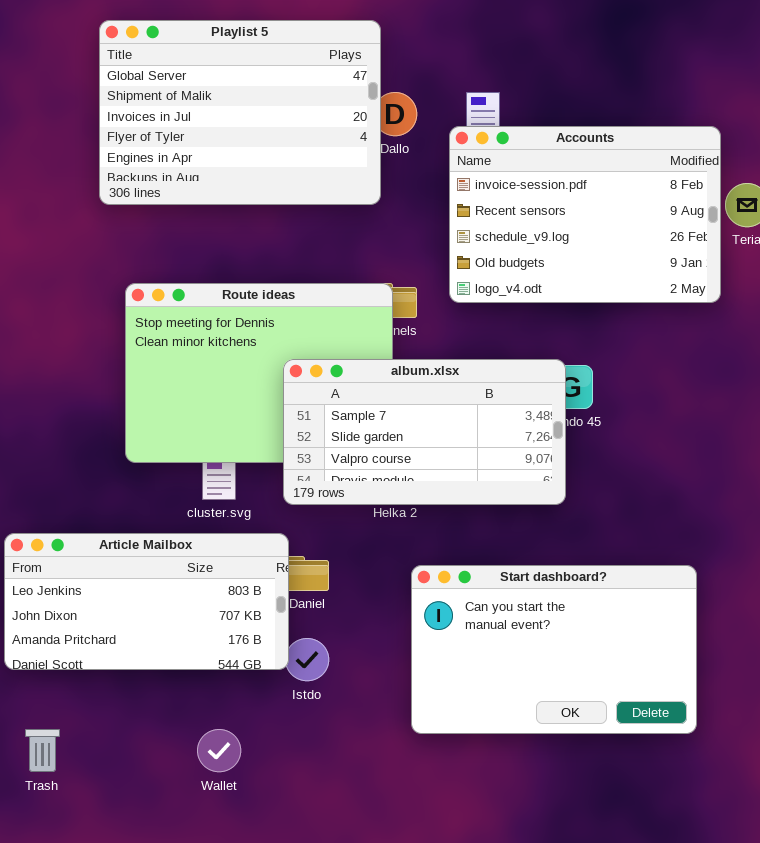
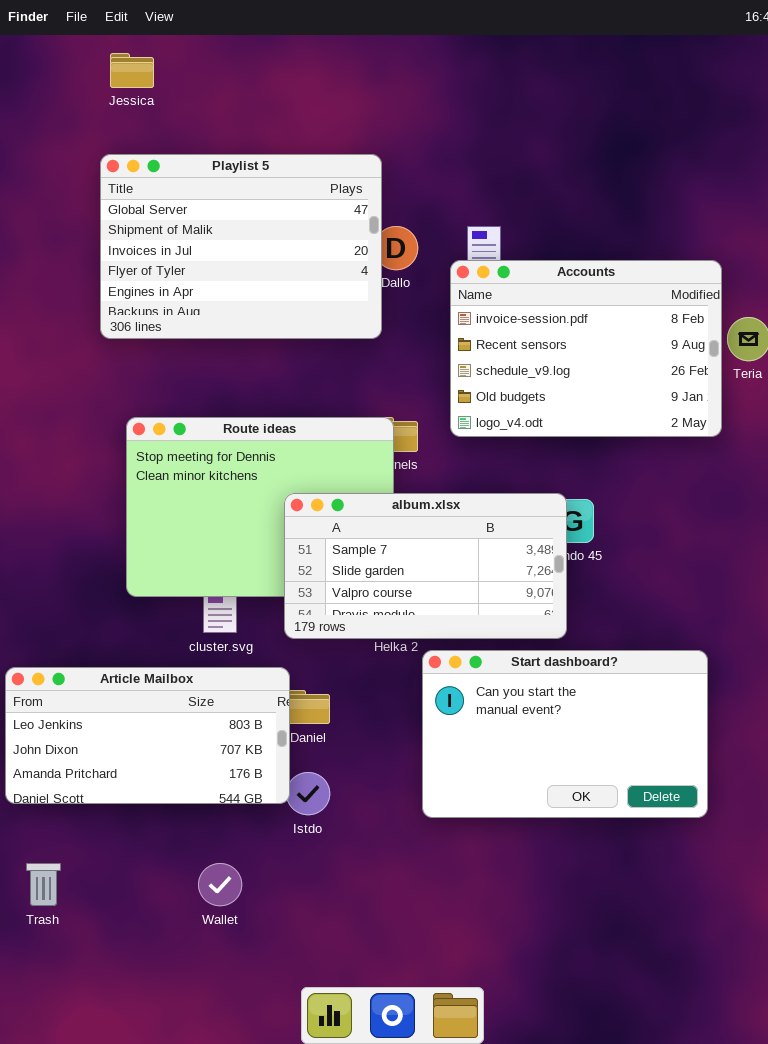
Start dashboard?: [411,565,697,734] -> [422,650,708,818], moved

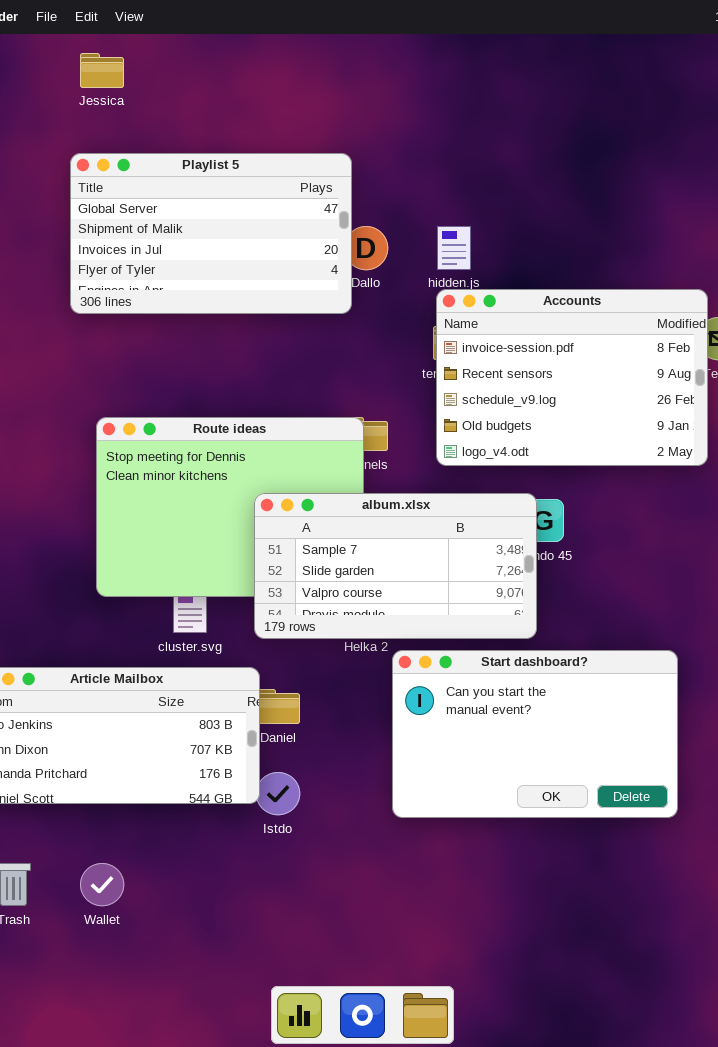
Playlist 5: [100,154,382,339] -> [70,153,352,314], resized
Accounts: [450,260,722,437] -> [436,289,708,466], moved
Wallet: [198,863,242,906] -> [80,863,124,906], moved

